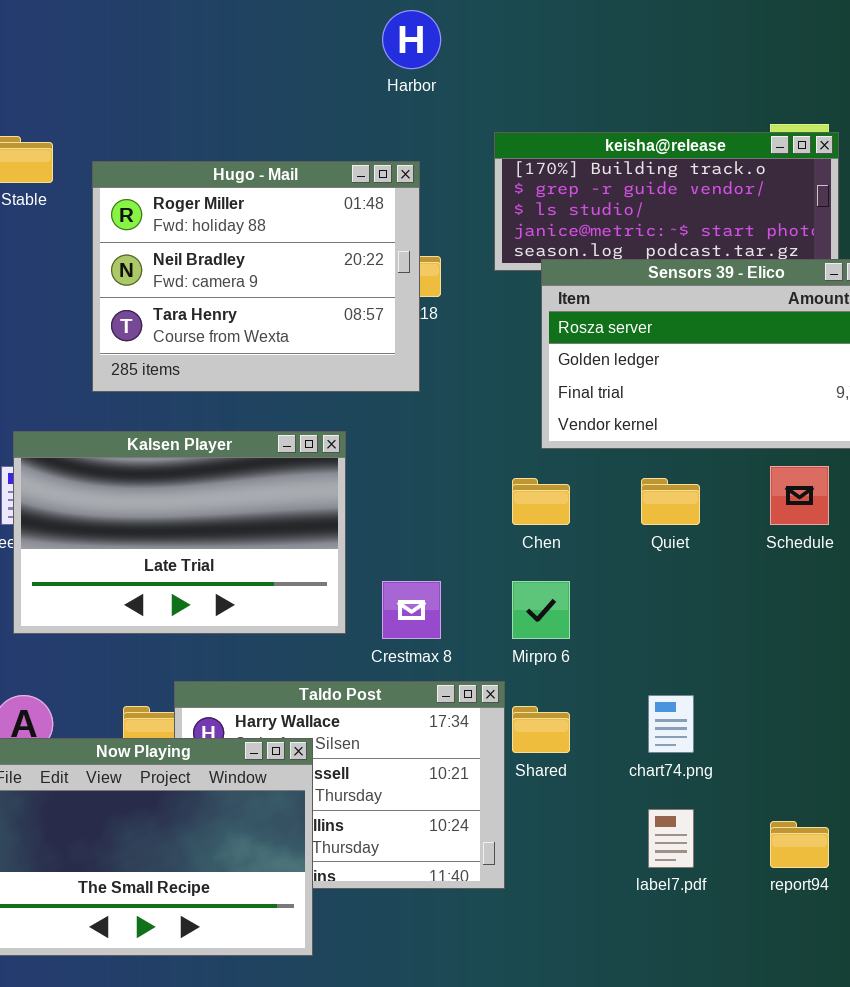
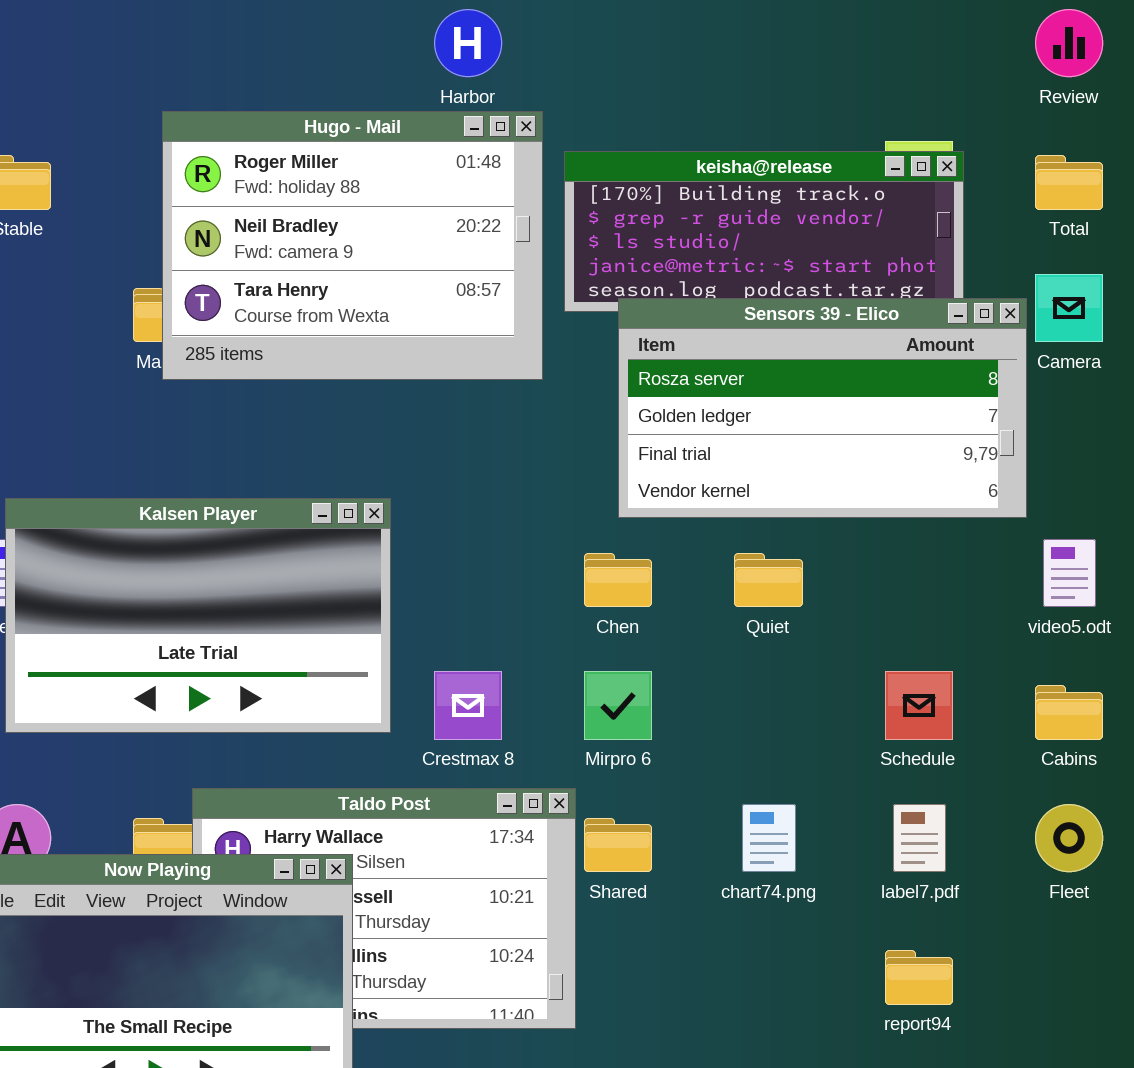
Hugo - Mail: [92,161,420,392] -> [162,111,543,380], moved
Schedule: [770,466,829,525] -> [885,671,953,740], moved
label7.pdf: [648,809,694,868] -> [893,804,946,872], moved

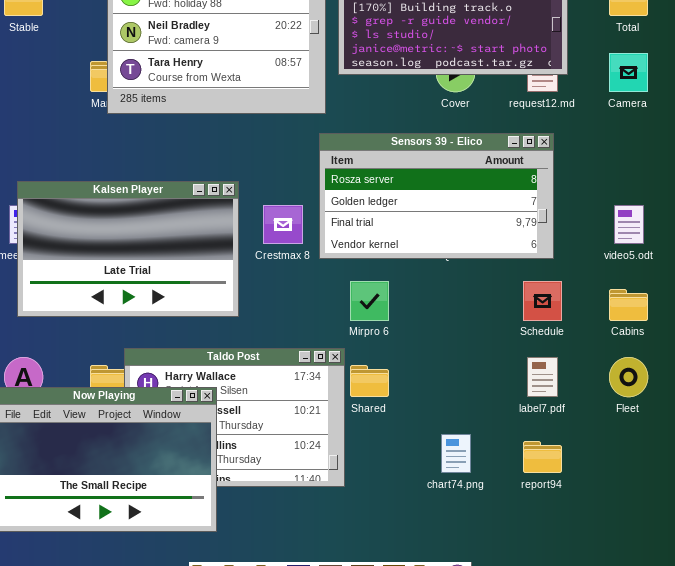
Sensors 39 - Elico: [618,298,1027,518] -> [319,133,554,259], moved
Crestmax 8: [434,671,502,740] -> [263,205,303,244], moved
chart74.png: [742,804,796,872] -> [441,434,471,473], moved

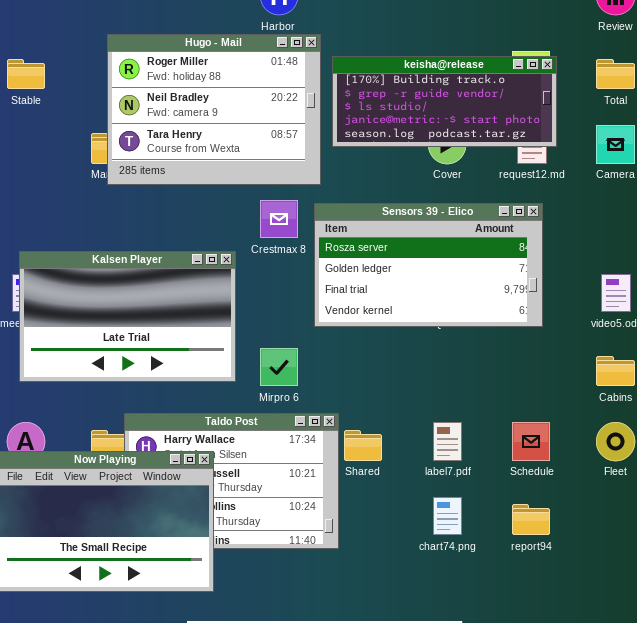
Crestmax 8: [263,205,303,244] -> [260,200,298,238], moved
Mirpro 6: [350,281,389,321] -> [260,348,298,386], moved
Schedule: [523,281,562,321] -> [512,422,550,461], moved
label7.pdf: [527,357,558,397] -> [433,422,462,461], moved

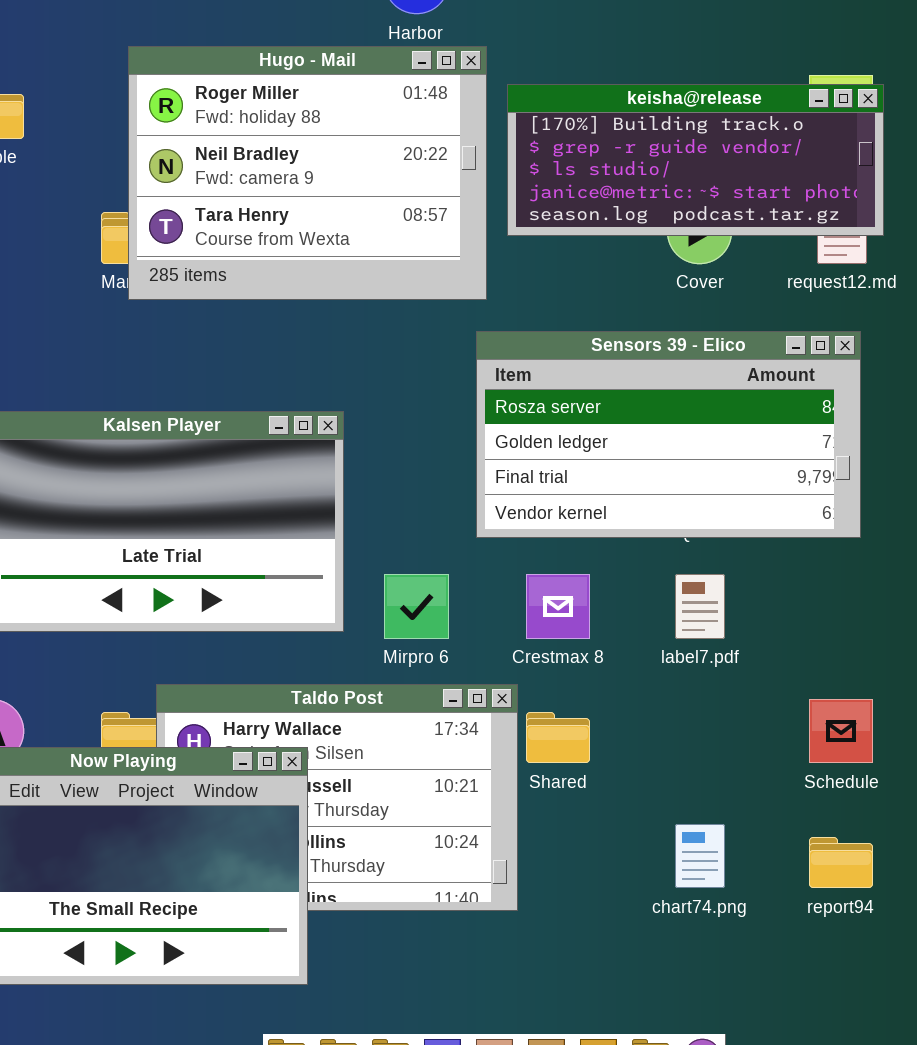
Crestmax 8: [260,200,298,238] -> [526,574,590,639], moved
label7.pdf: [433,422,462,461] -> [675,574,725,639], moved

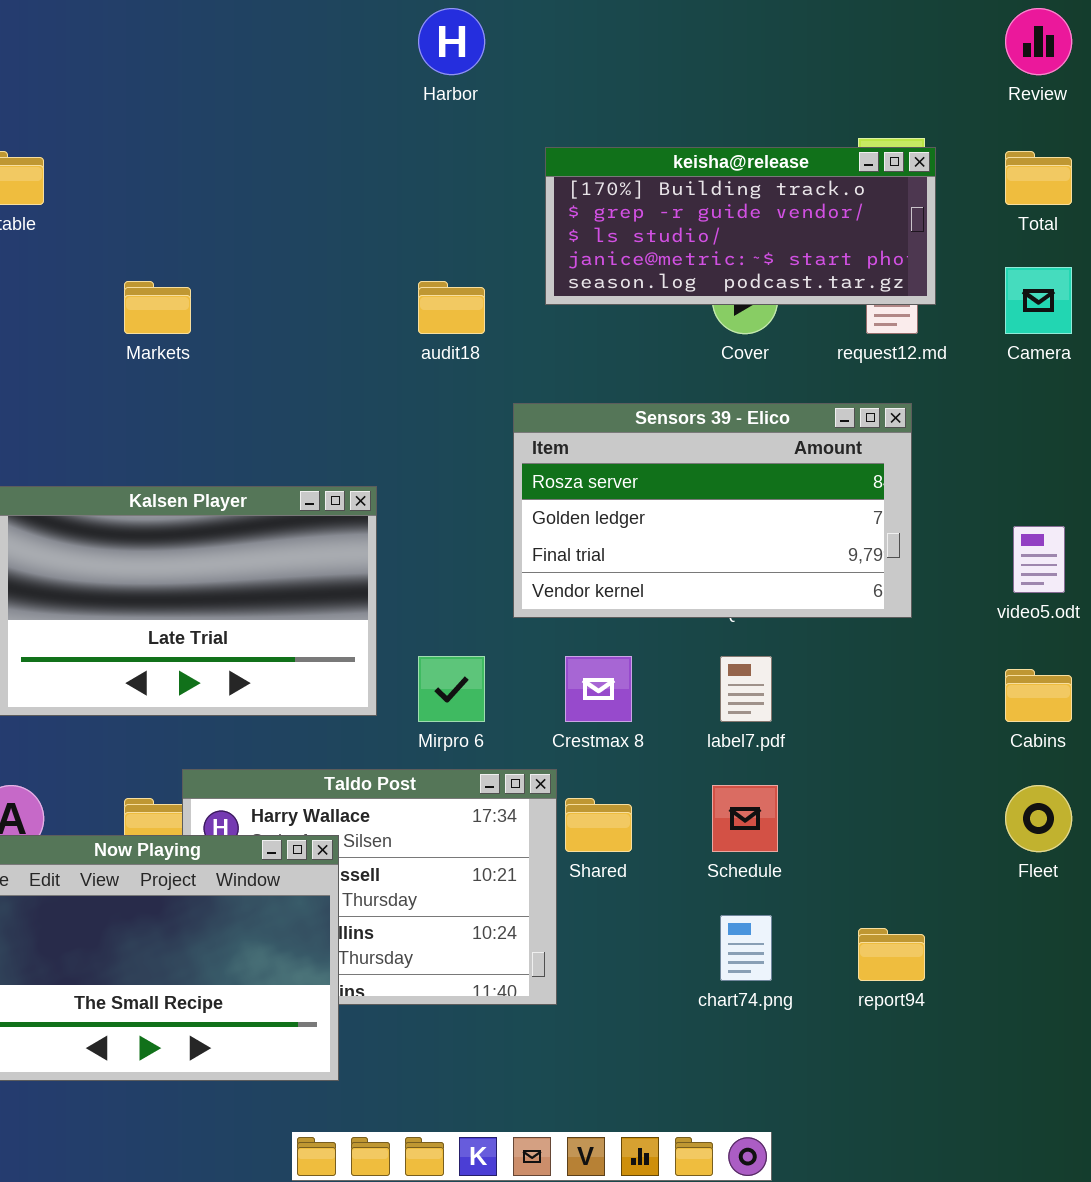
Hugo - Mail: [128,46,487,300] -> none, closed
Schedule: [809,699,873,763] -> [712,785,778,852], moved

